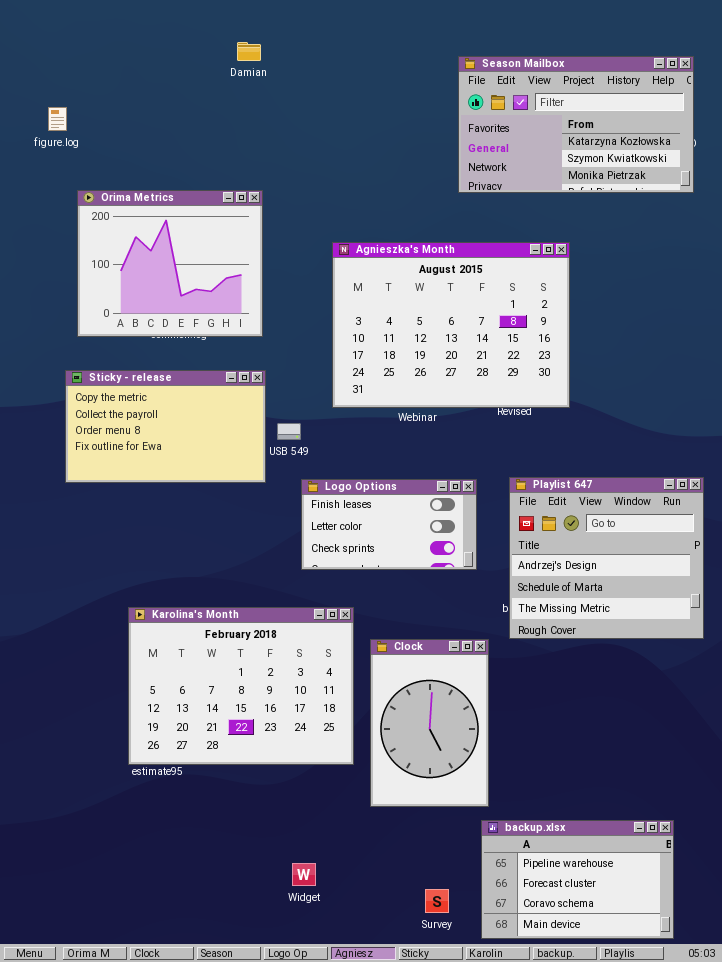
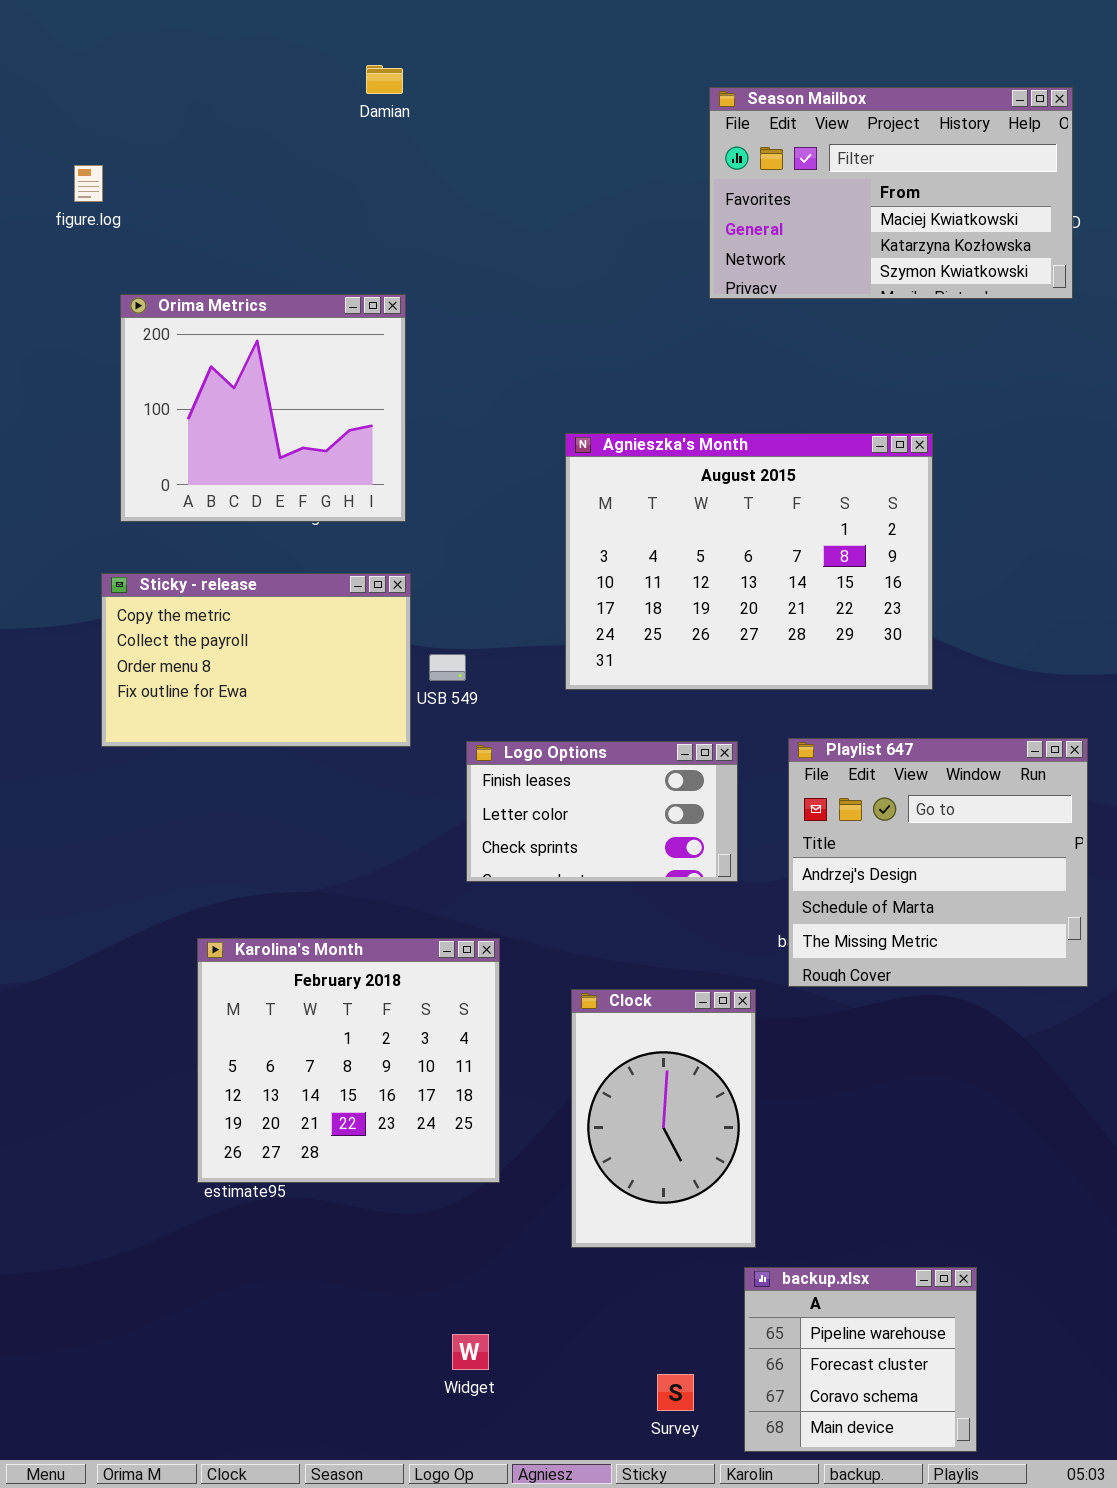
Season Mailbox: [458,56,694,193] -> [709,87,1073,299], scrolled up 1 row
Agnieszka's Month: [332,242,570,408] -> [565,433,933,690], moved
Karolina's Month: [128,607,354,765] -> [197,938,500,1183], resized
backup.xlsx: [481,820,674,939] -> [744,1267,977,1452], resized

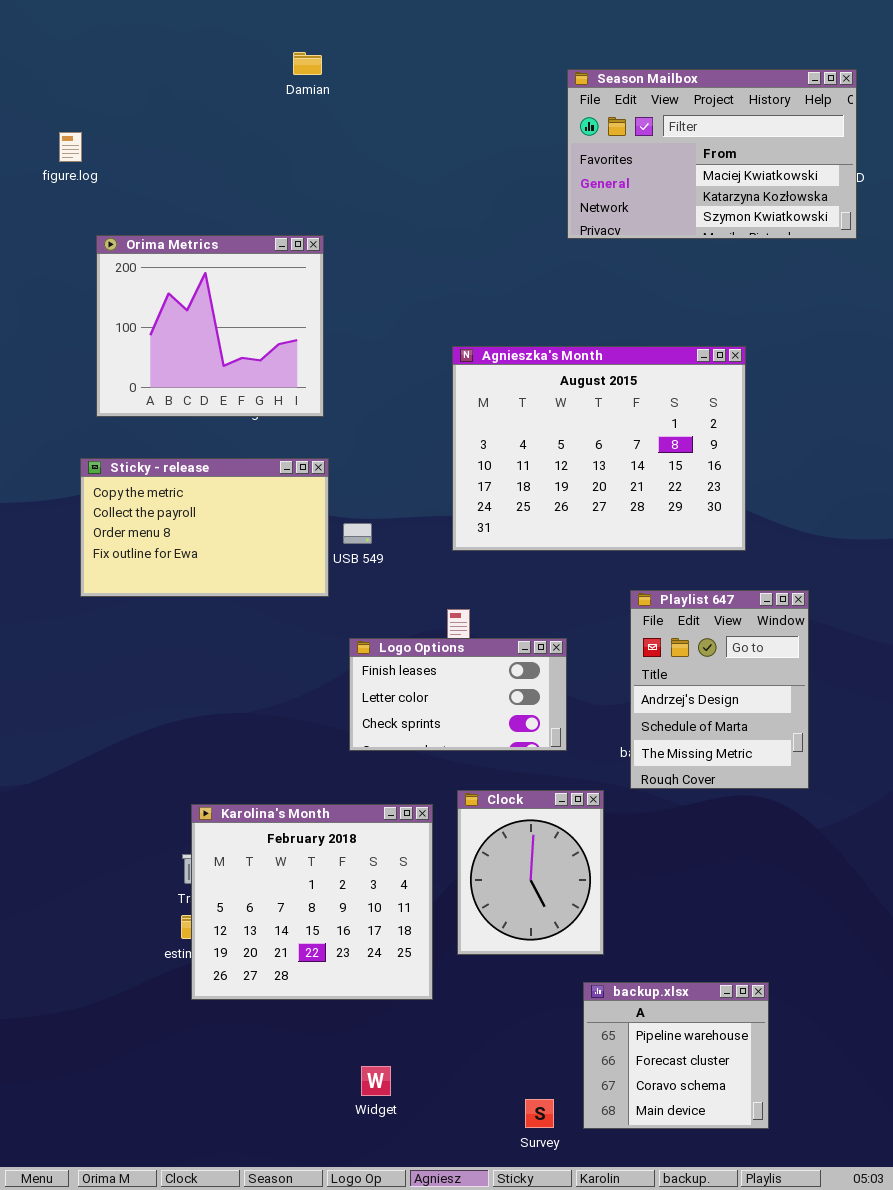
Playlist 647: [788,738,1088,987] -> [630,590,809,789], resized
Logo Options: [466,741,738,882] -> [349,638,567,751], moved
Karolina's Month: [197,938,500,1183] -> [191,804,433,1000], moved
Clock: [571,989,756,1248] -> [457,790,604,955], resized
backup.xlsx: [744,1267,977,1452] -> [583,982,769,1129], moved

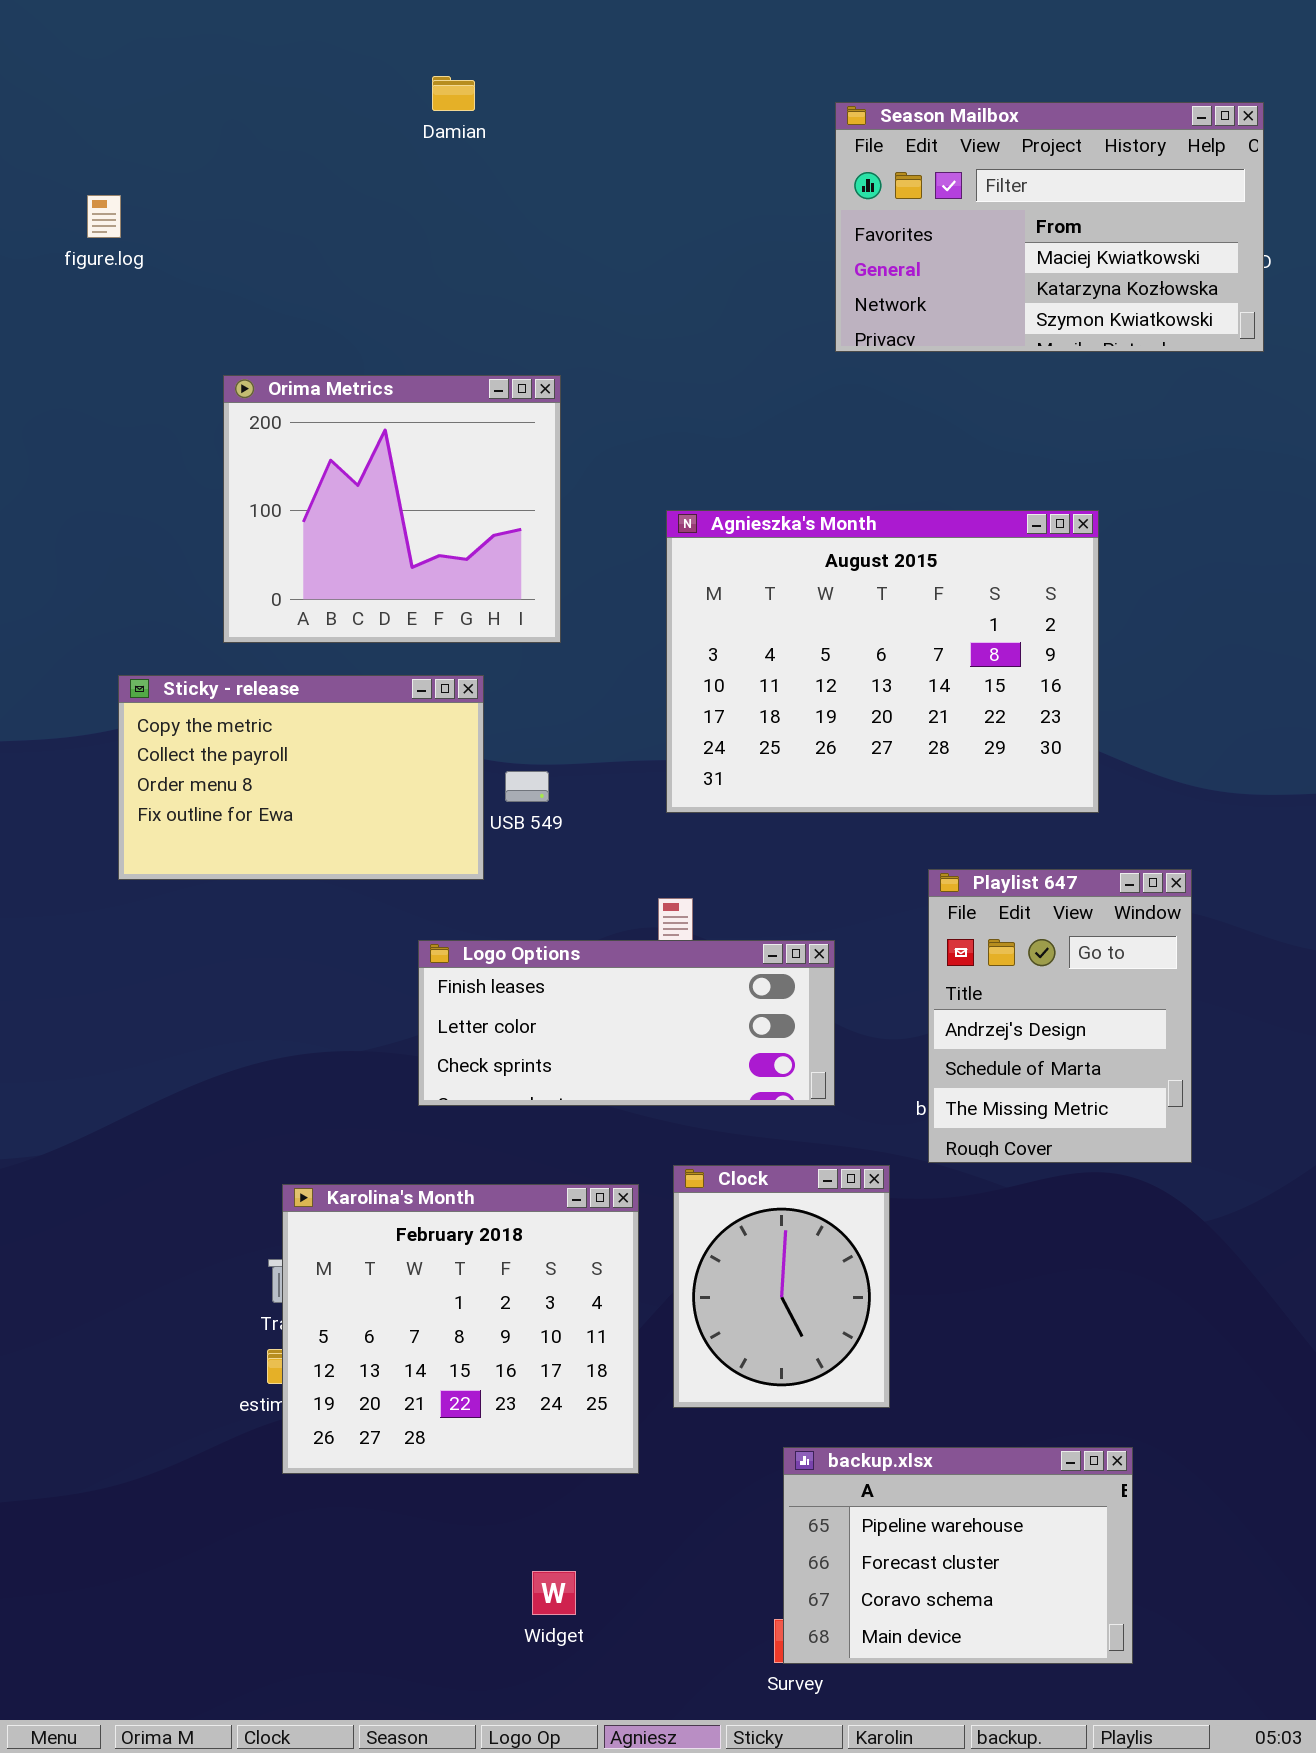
Orima Metrics: [96,235,324,417] -> [223,375,561,643], moved
Logo Options: [349,638,567,751] -> [418,940,835,1106], resized
backup.xlsx: [583,982,769,1129] -> [783,1447,1133,1664], resized

